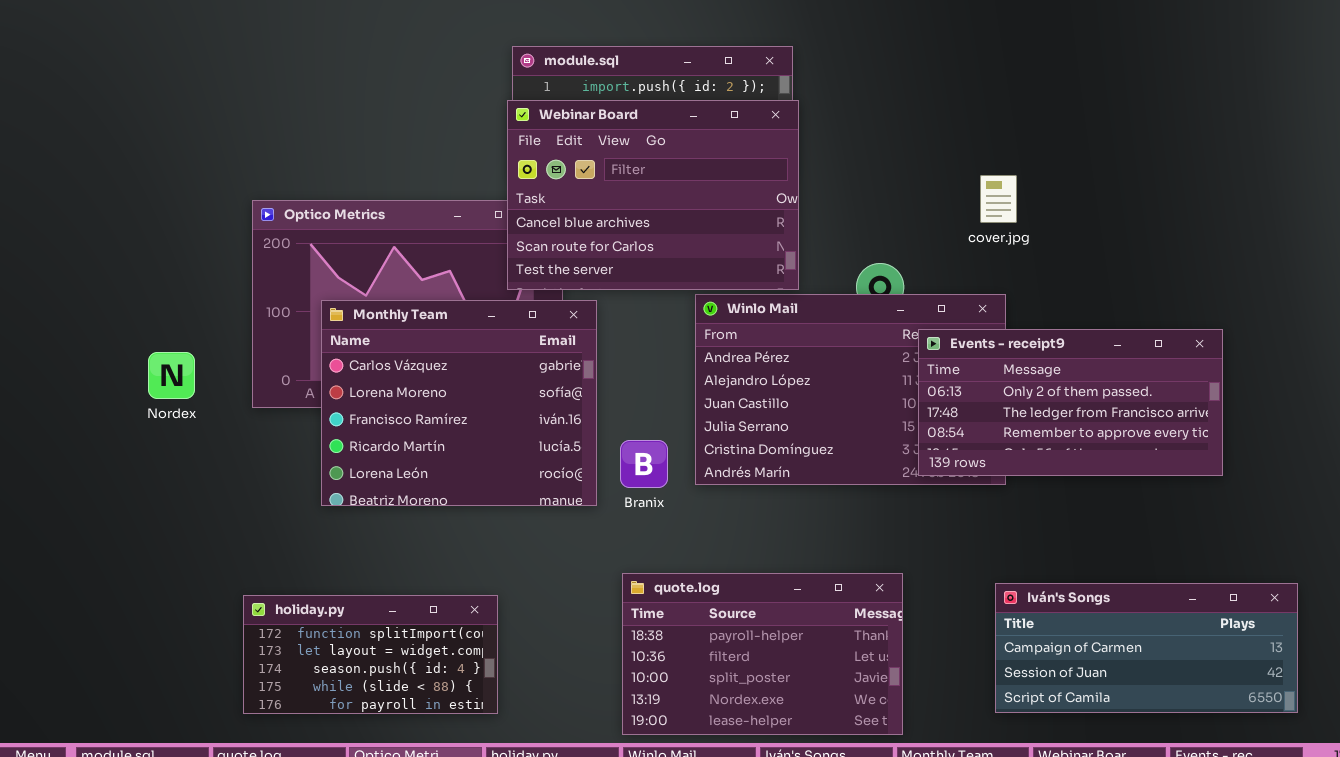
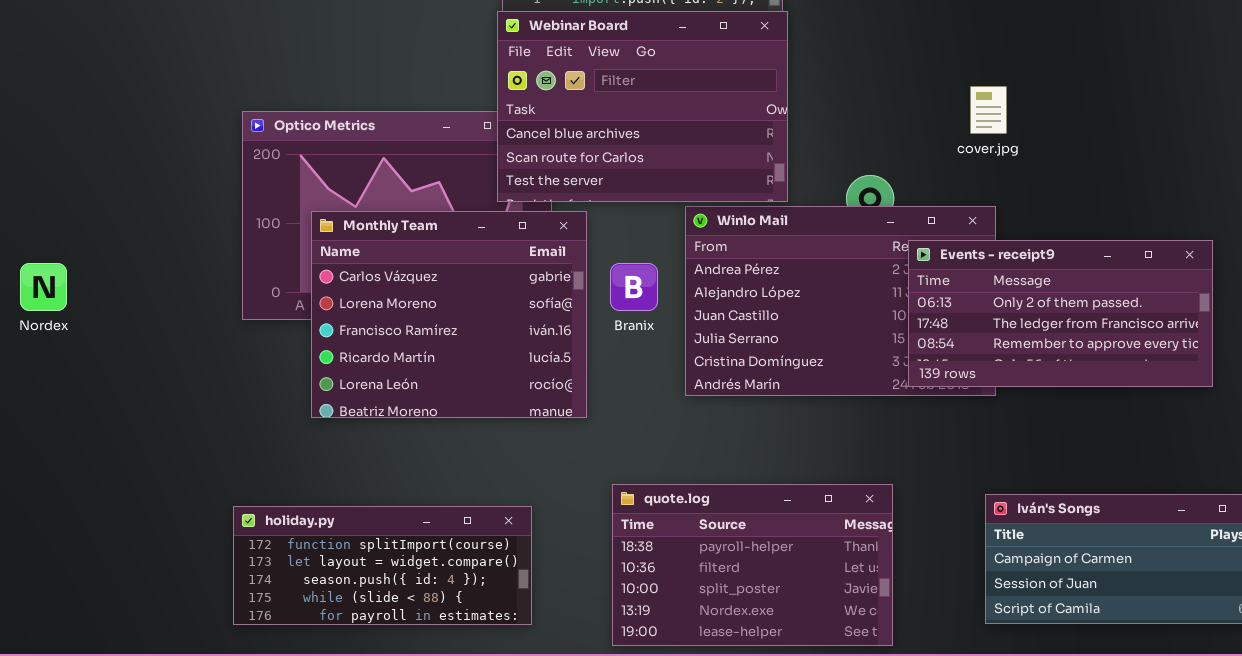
Nordex: [148,352,195,399] -> [20,263,67,311], moved
Branix: [620,440,668,488] -> [610,263,658,311], moved
holiday.py: [243,595,498,714] -> [233,506,532,625], resized

